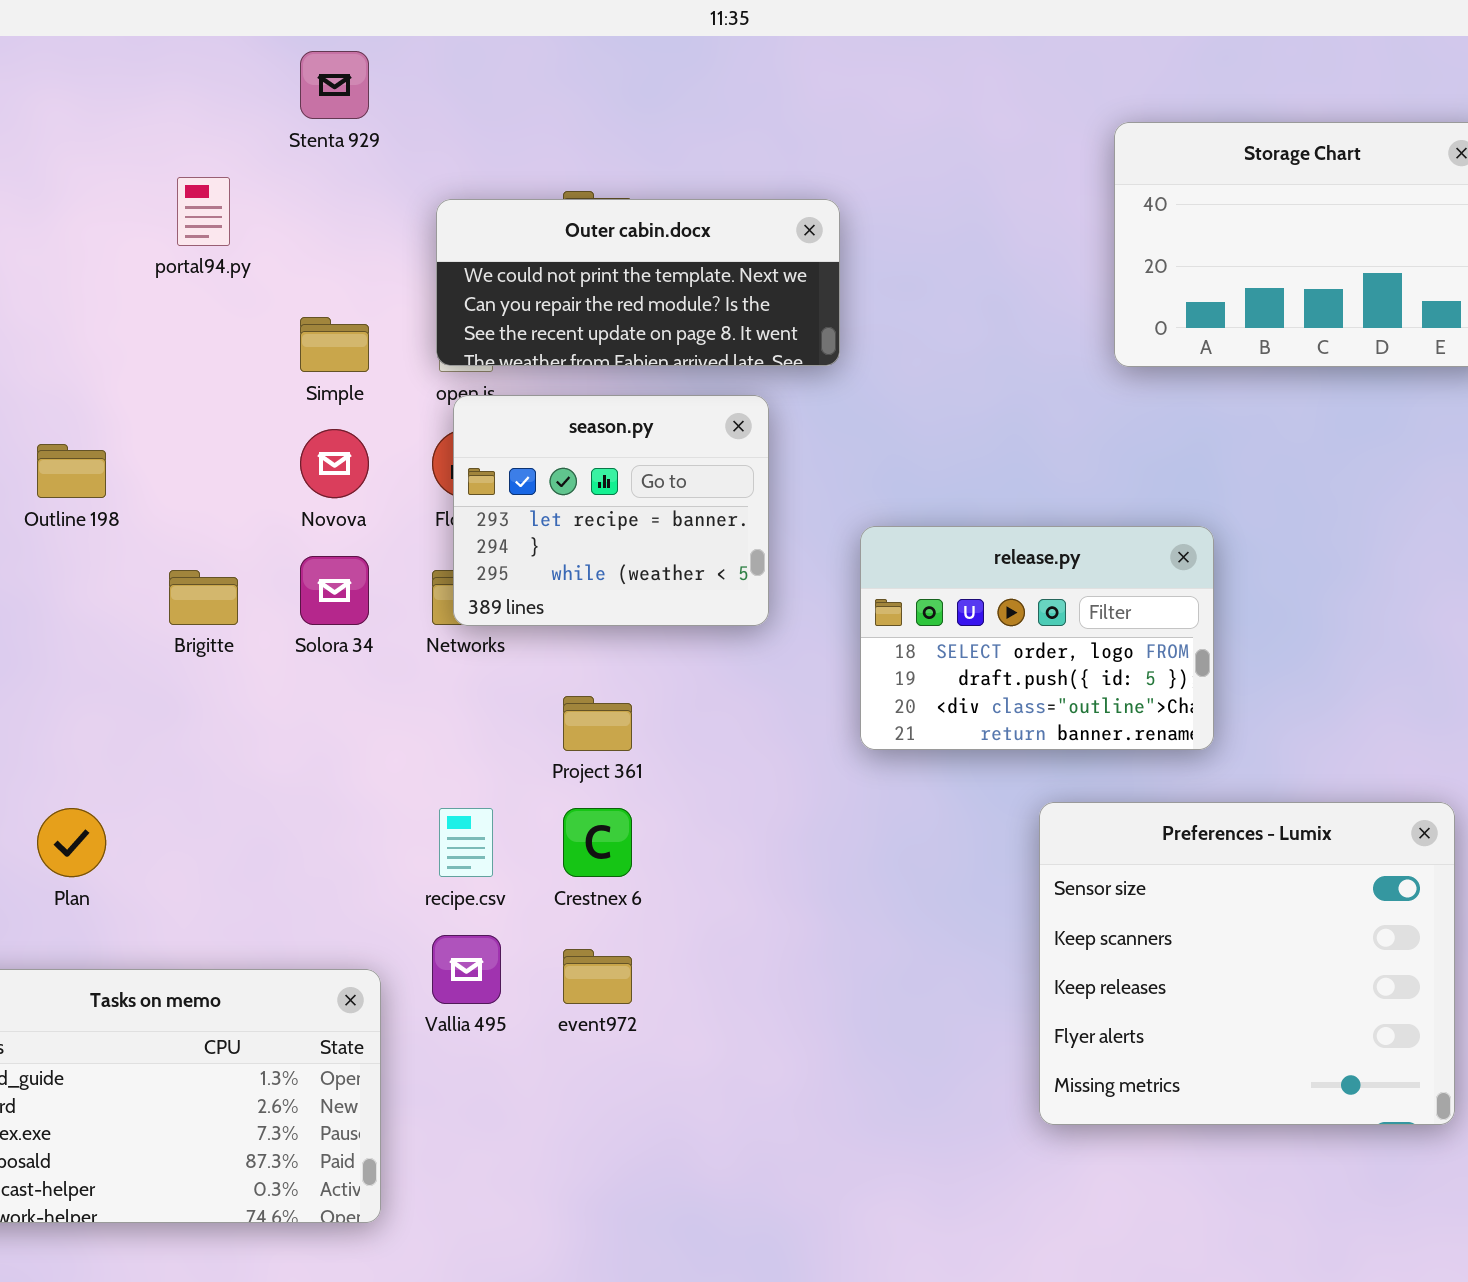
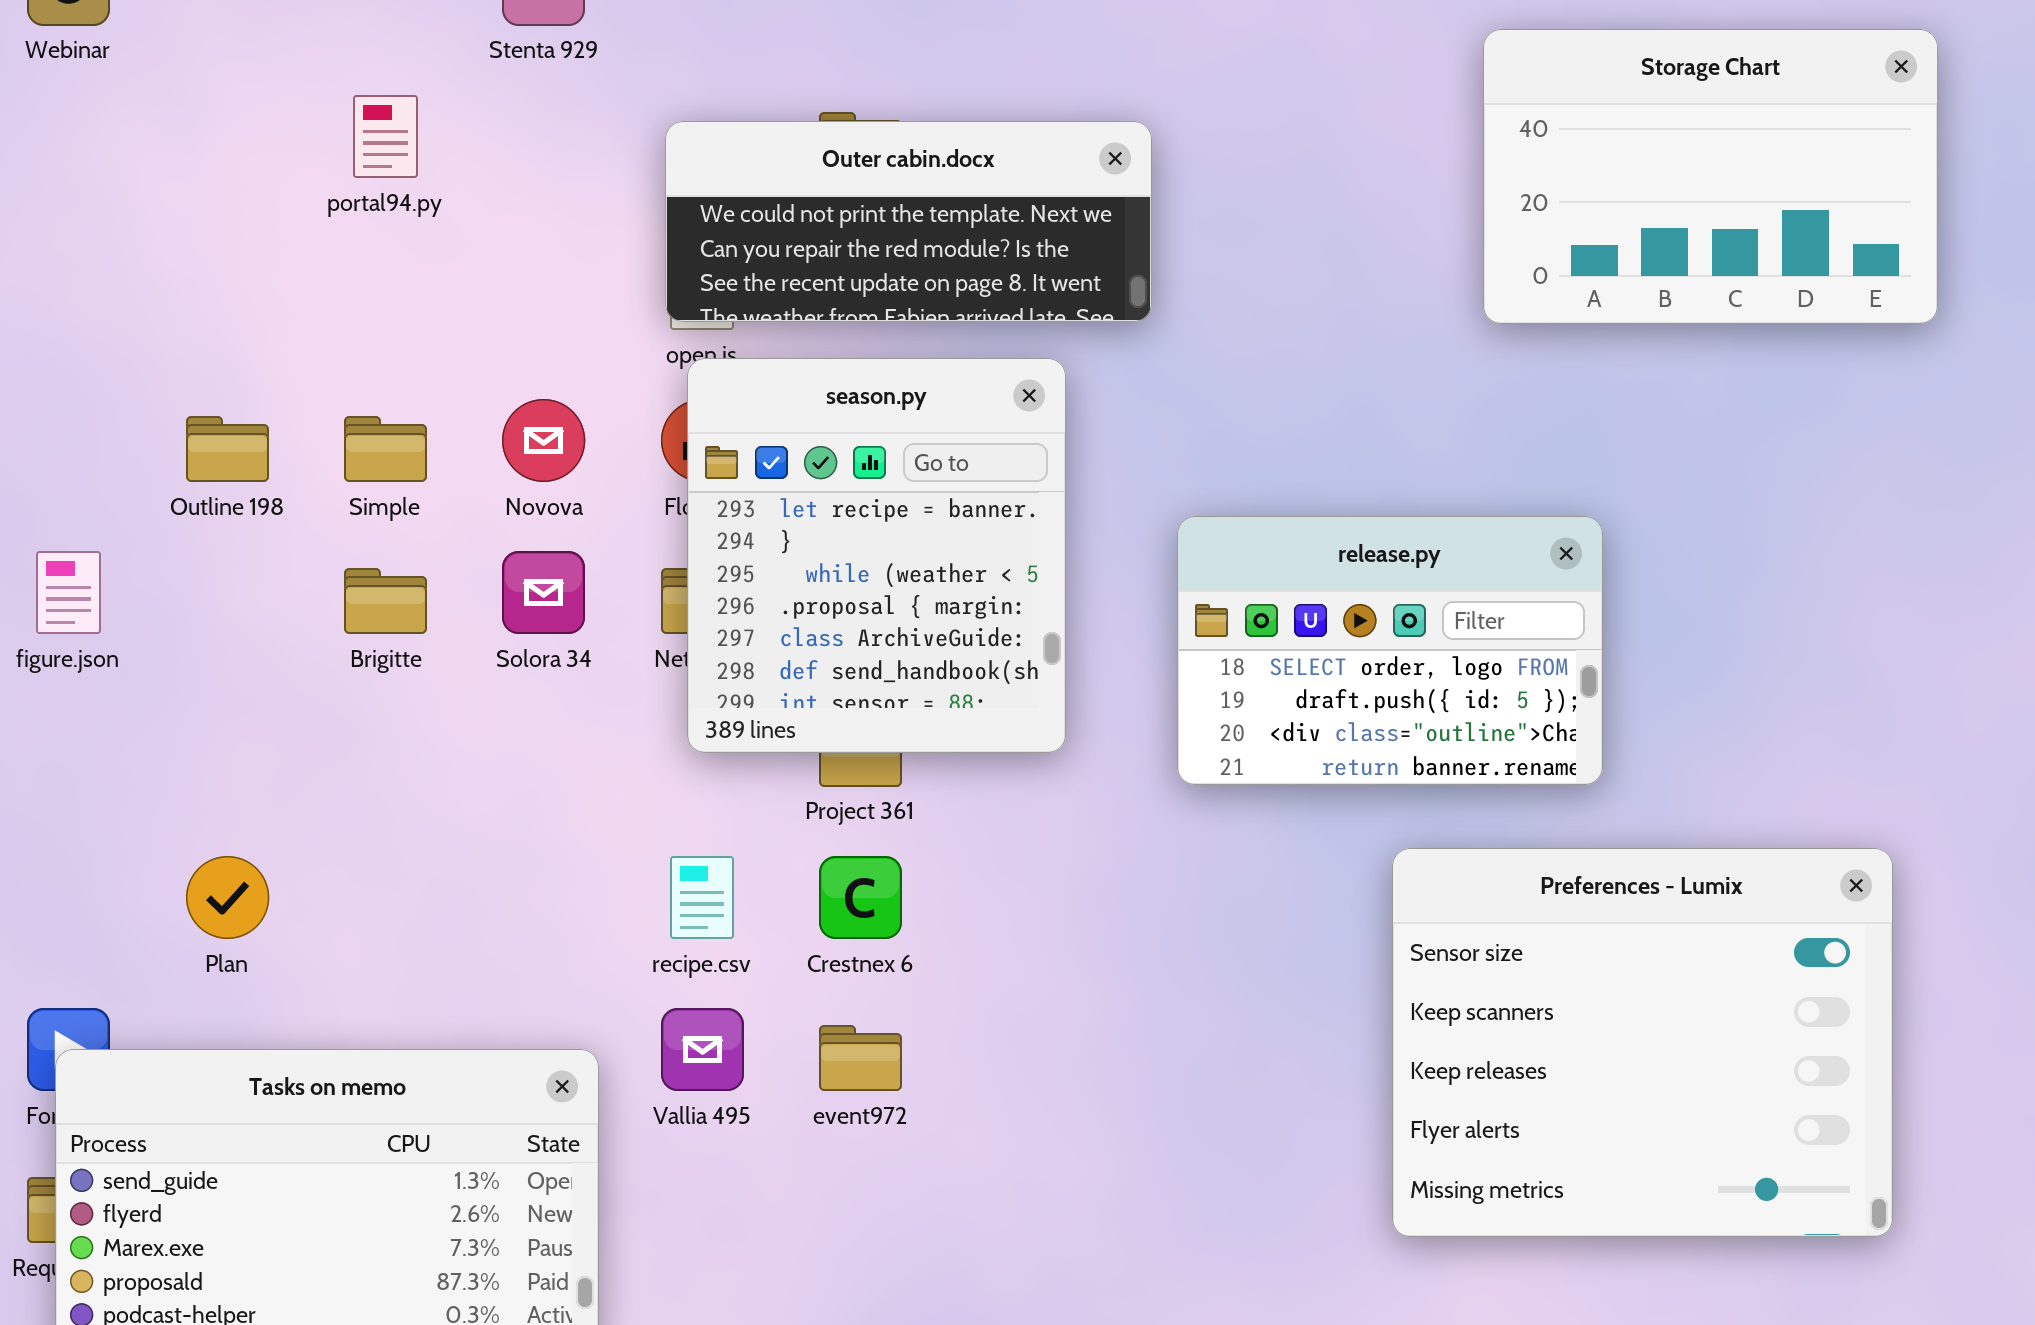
Simple: [300,317,369,372] -> [344,416,427,482], moved
season.py: [453,395,769,626] -> [687,358,1066,753], resized

